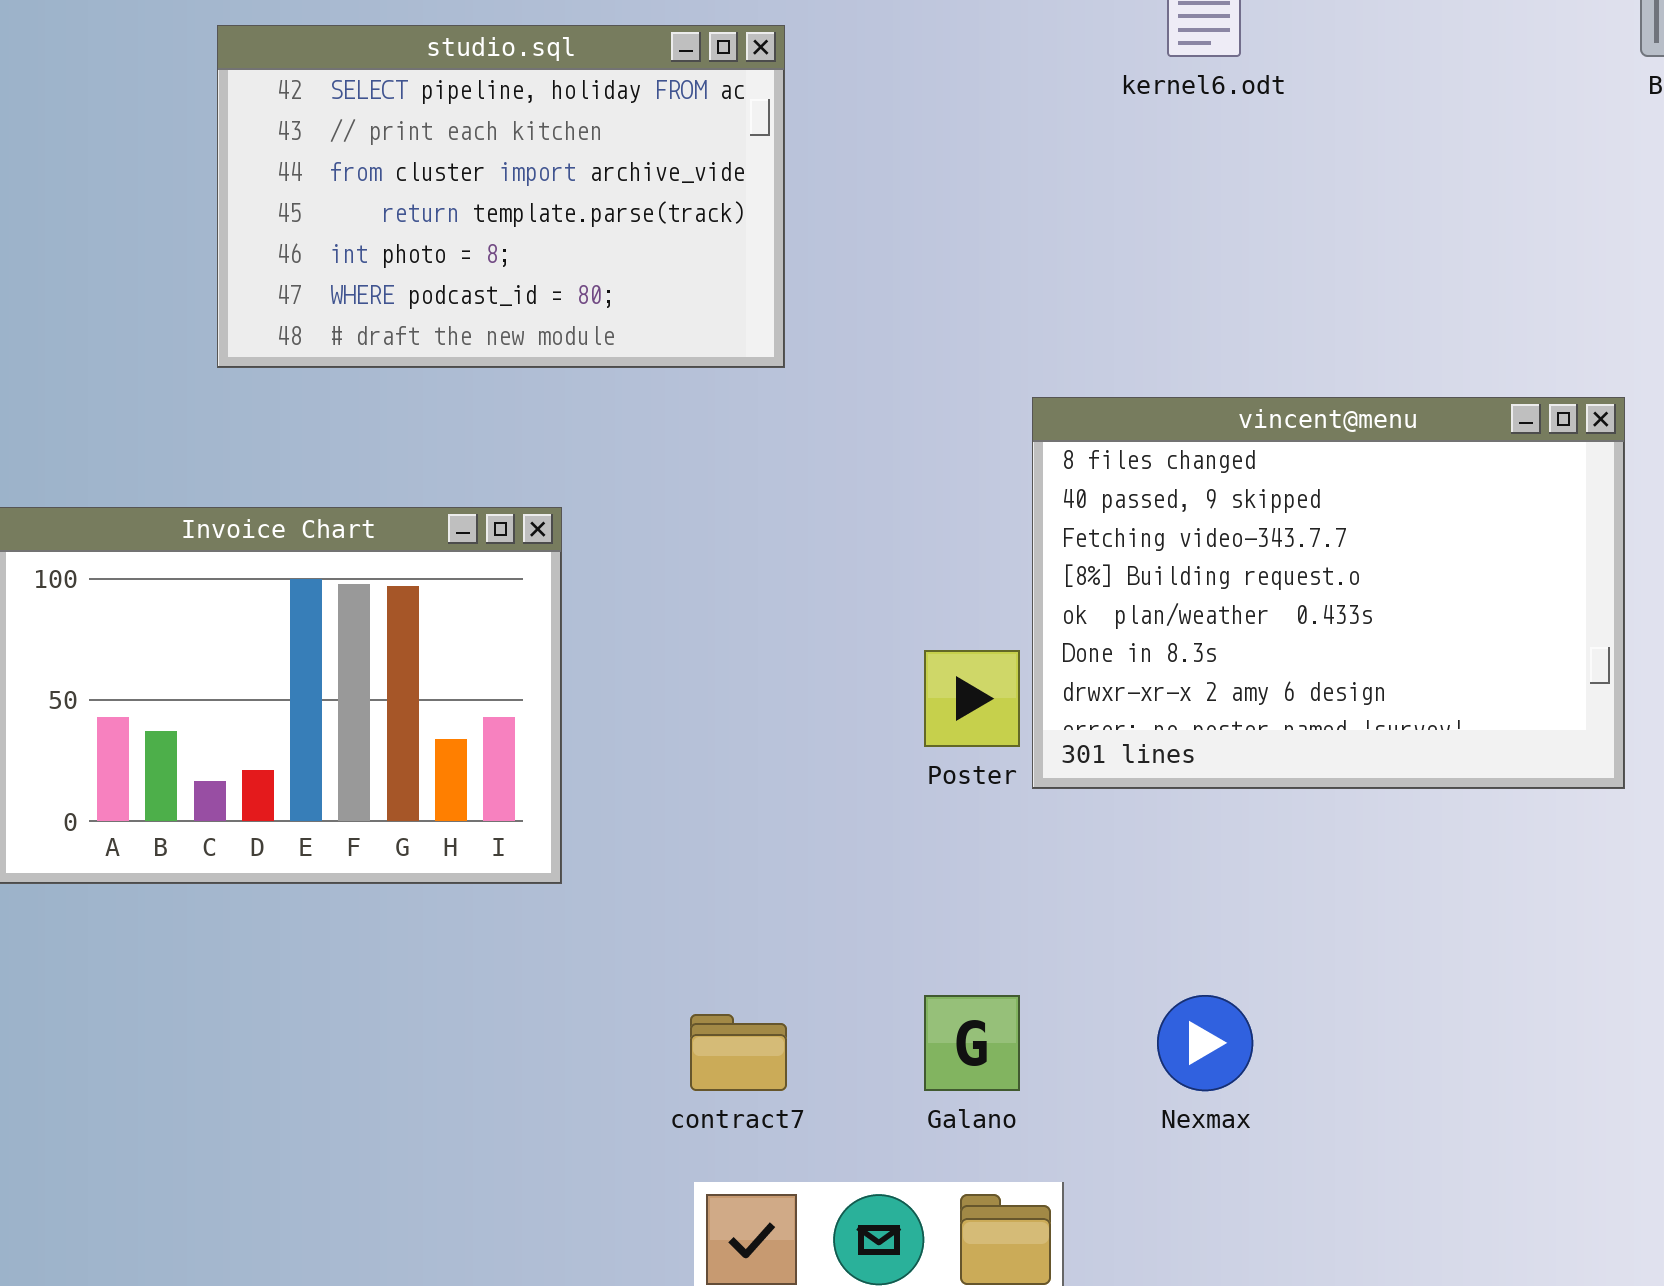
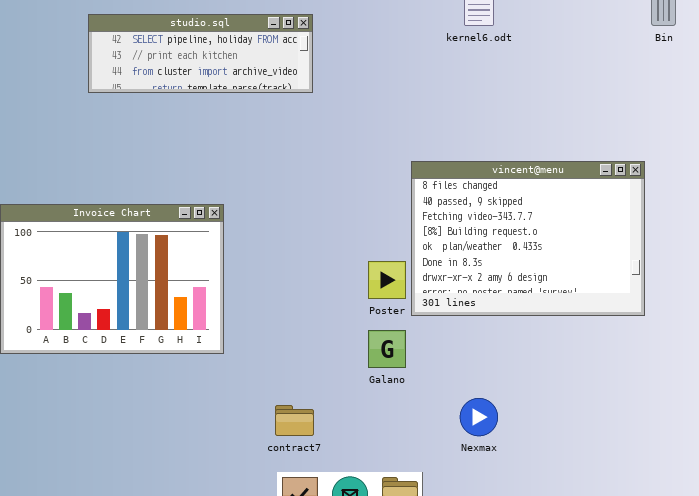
studio.sql: [217,25,785,368] -> [88,14,313,93], resized
Galano: [924,995,1020,1091] -> [368,330,406,368], moved

